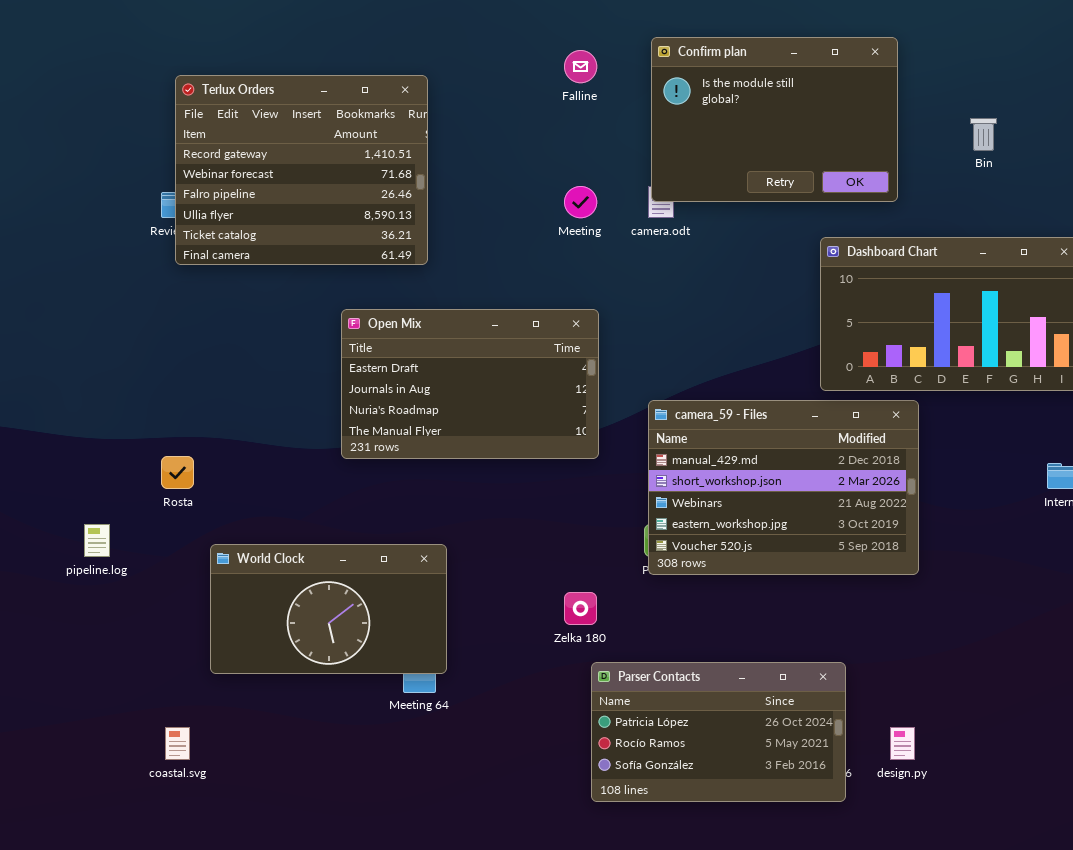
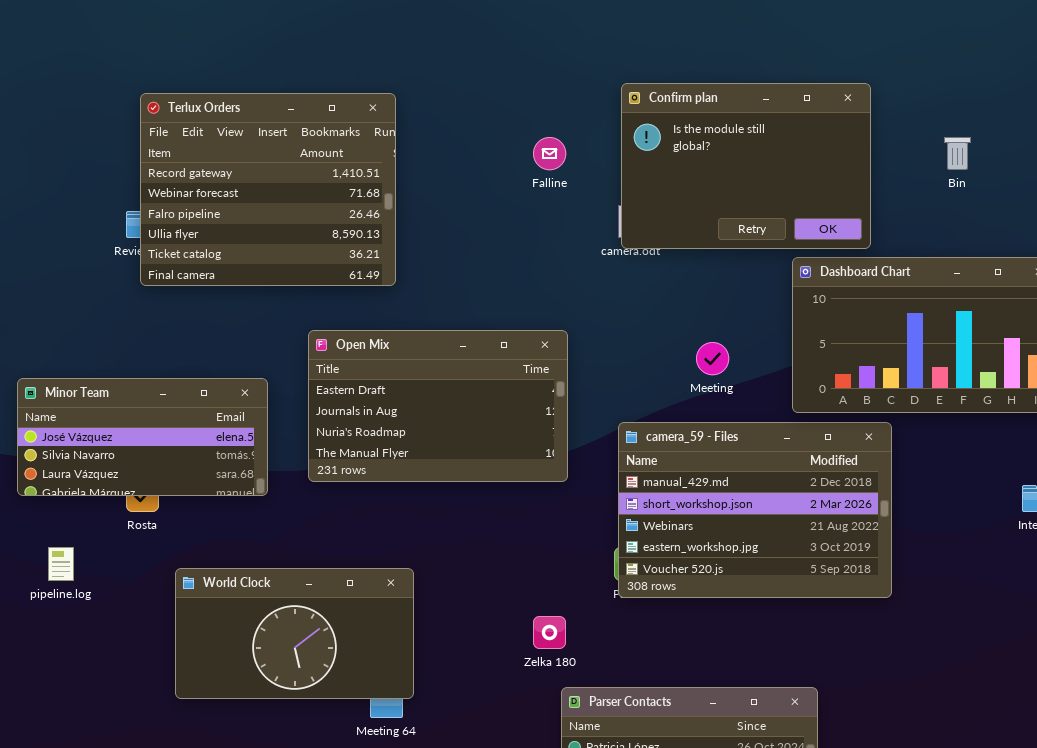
Confirm plan: [651,37,898,202] -> [621,83,871,249], moved
Falline: [564,50,597,83] -> [533,137,566,170], moved
Meeting: [564,186,597,218] -> [696,342,729,375], moved
Minor Team: none -> [17,378,268,496], opened

